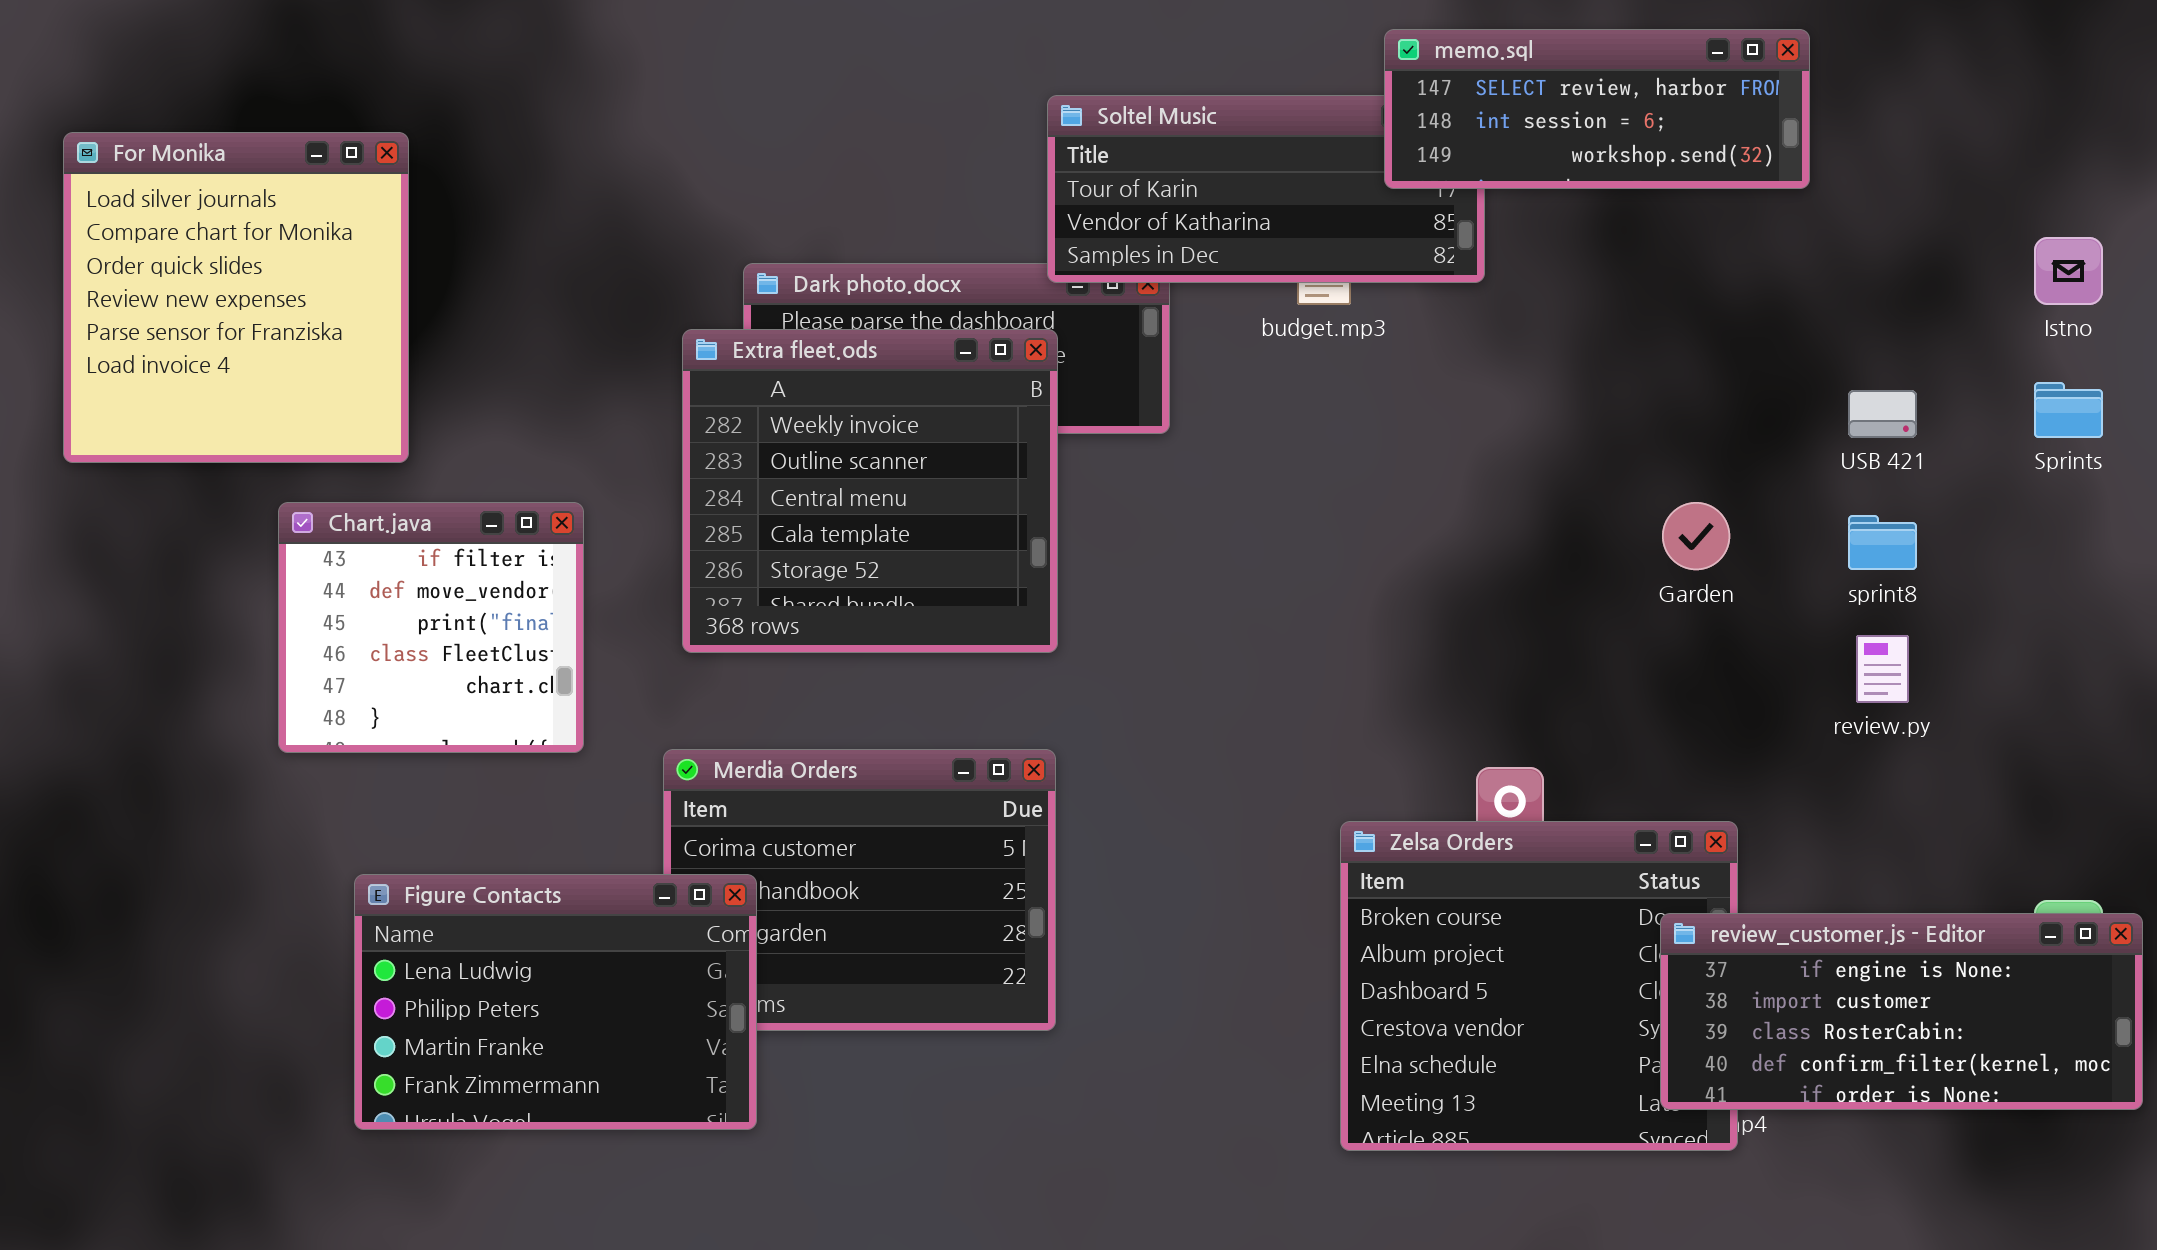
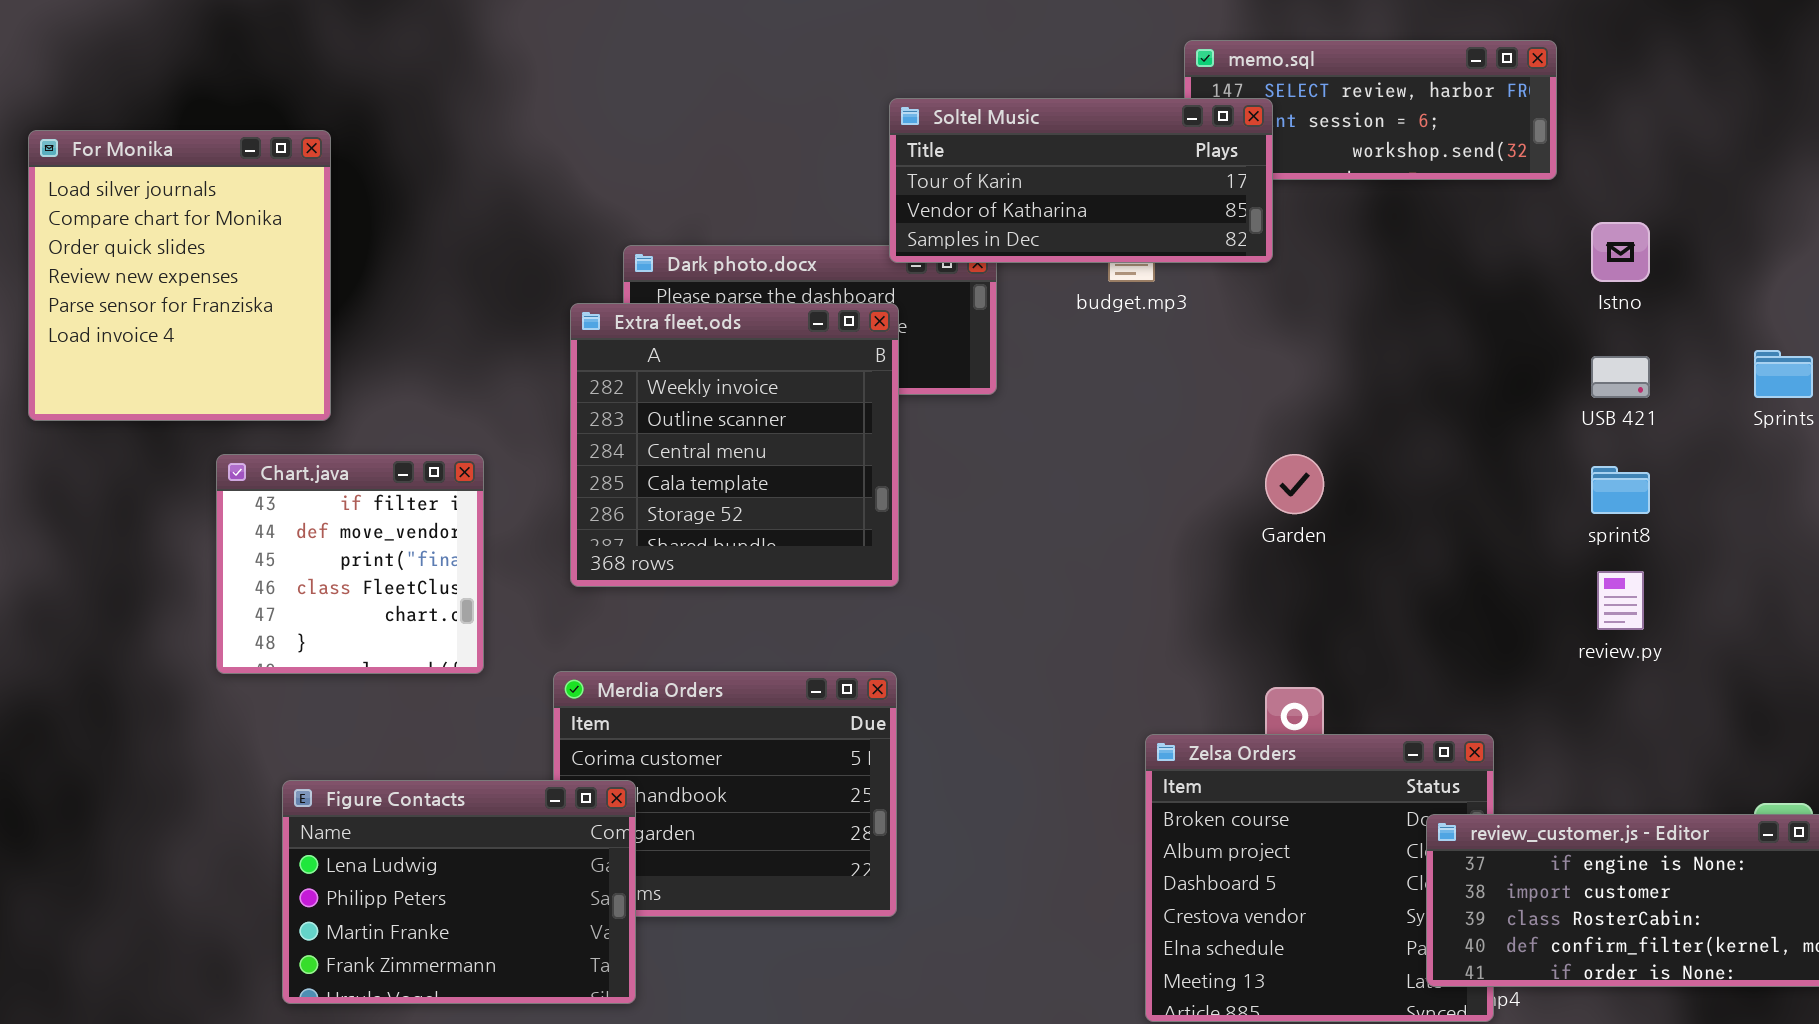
Soltel Music: [1047,95,1485,283] -> [889,98,1273,263], raised
Istno: [2034,237,2103,305] -> [1591,222,1650,282], moved
Garden: [1662,502,1730,570] -> [1265,454,1324,514], moved

